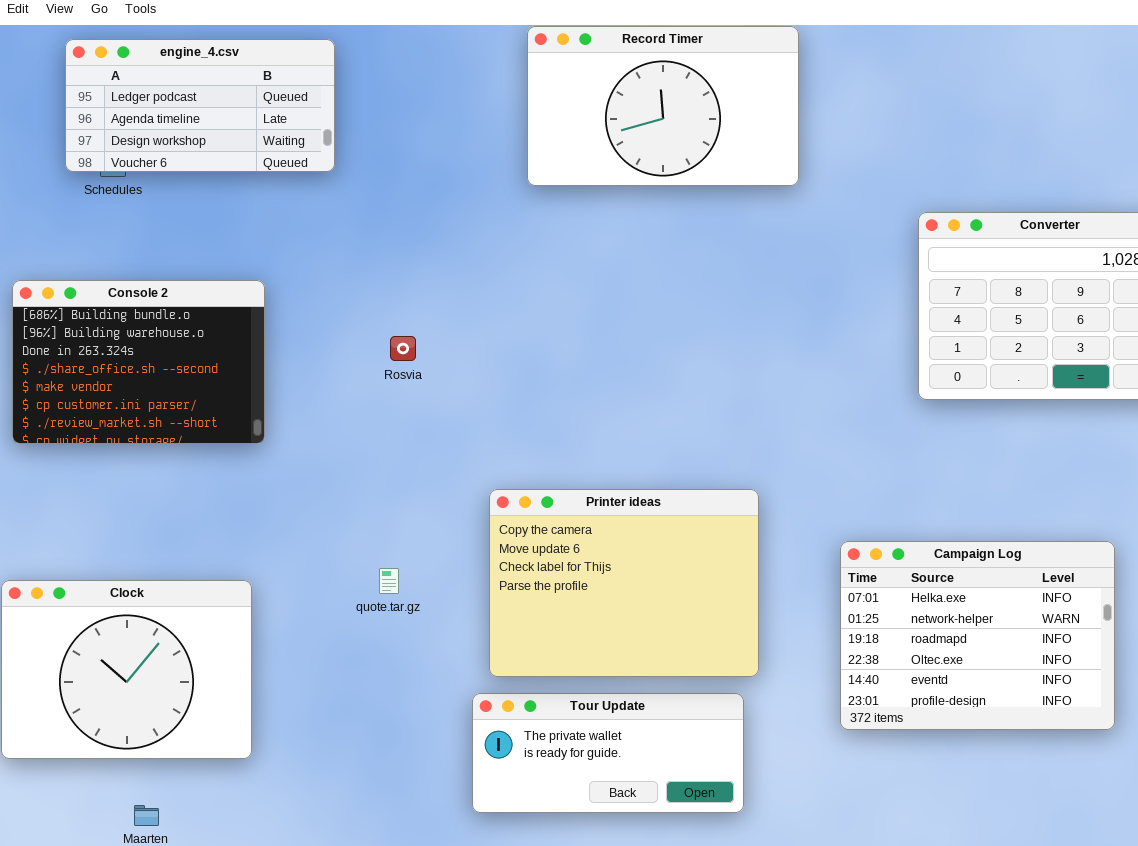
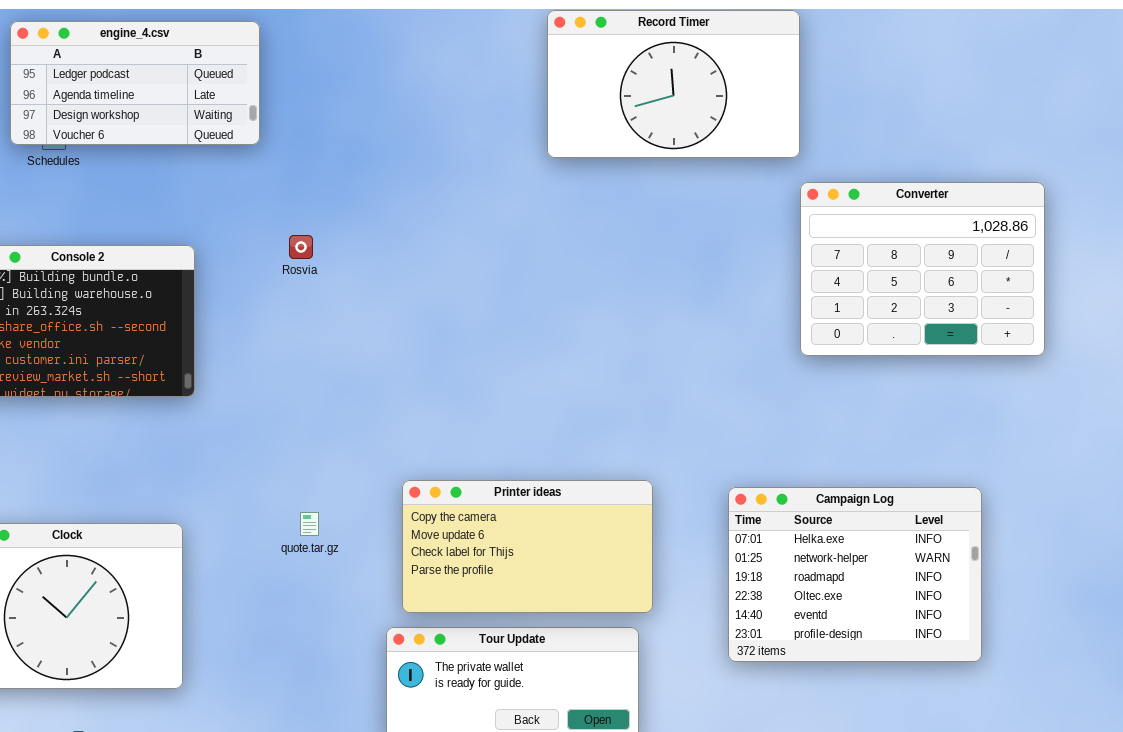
Record Timer: [527,26,799,186] -> [547,10,800,158], moved
Rosvia: [390,336,416,361] -> [289,235,313,259], moved
Printer ideas: [489,489,759,677] -> [402,480,653,613], resized

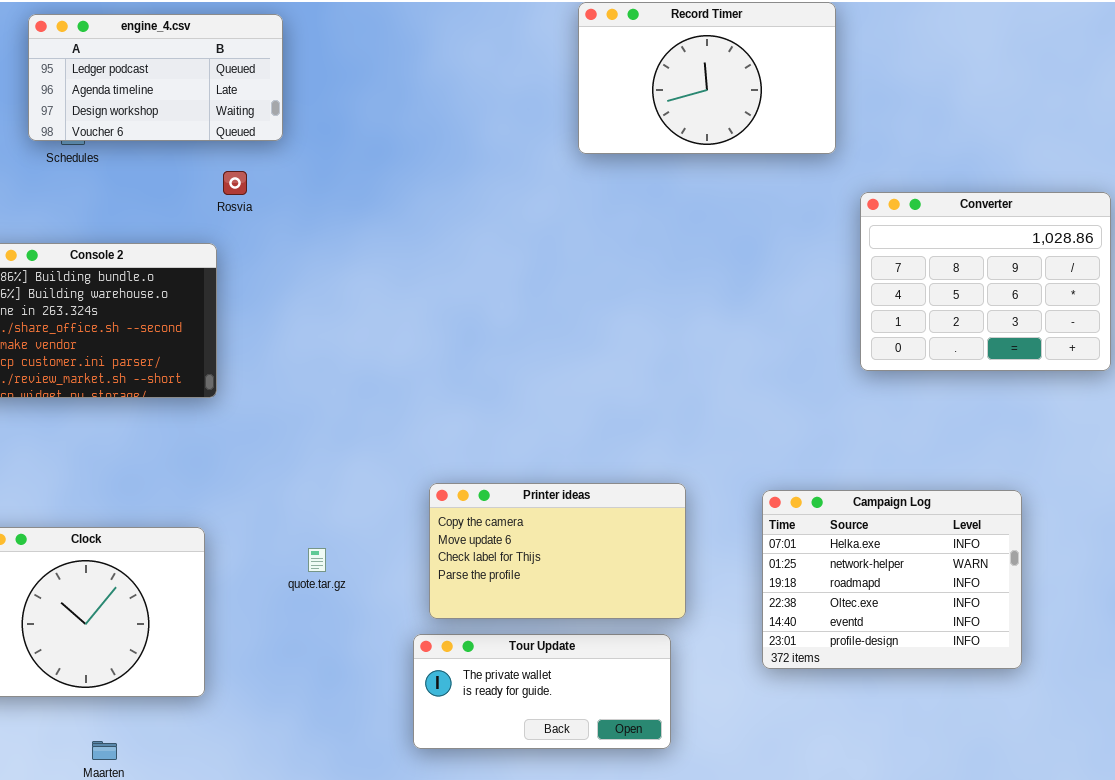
Converter: [800,182,1045,356] -> [860,192,1111,371], moved
Rosvia: [289,235,313,259] -> [223,171,247,195], moved
quote.tar.gz: [300,512,319,536] -> [308,548,326,572], moved

